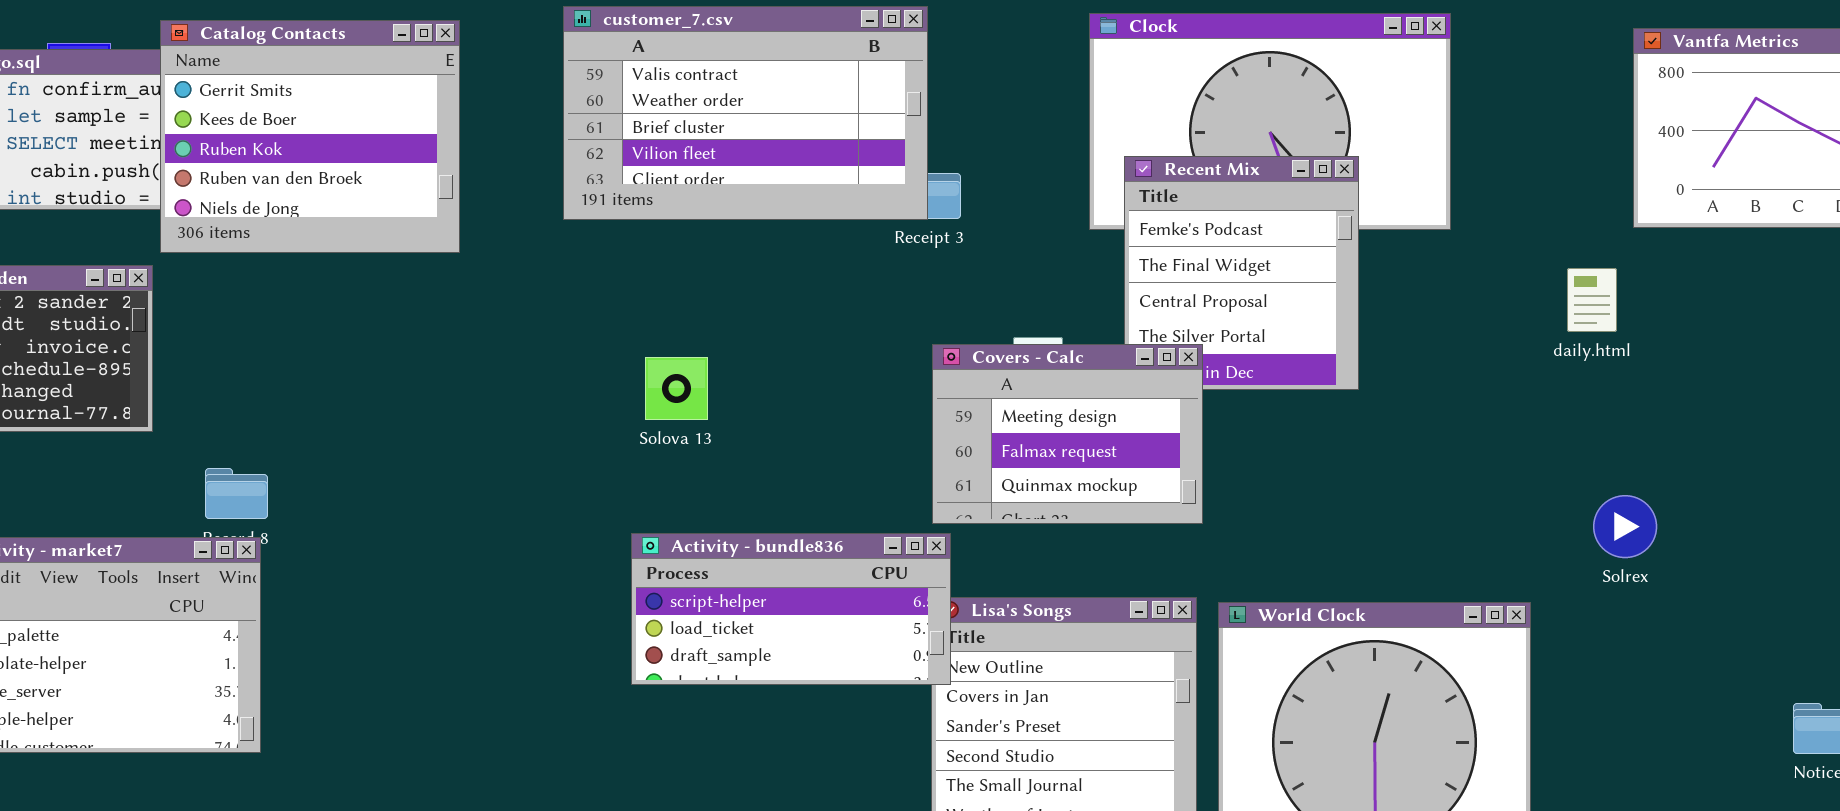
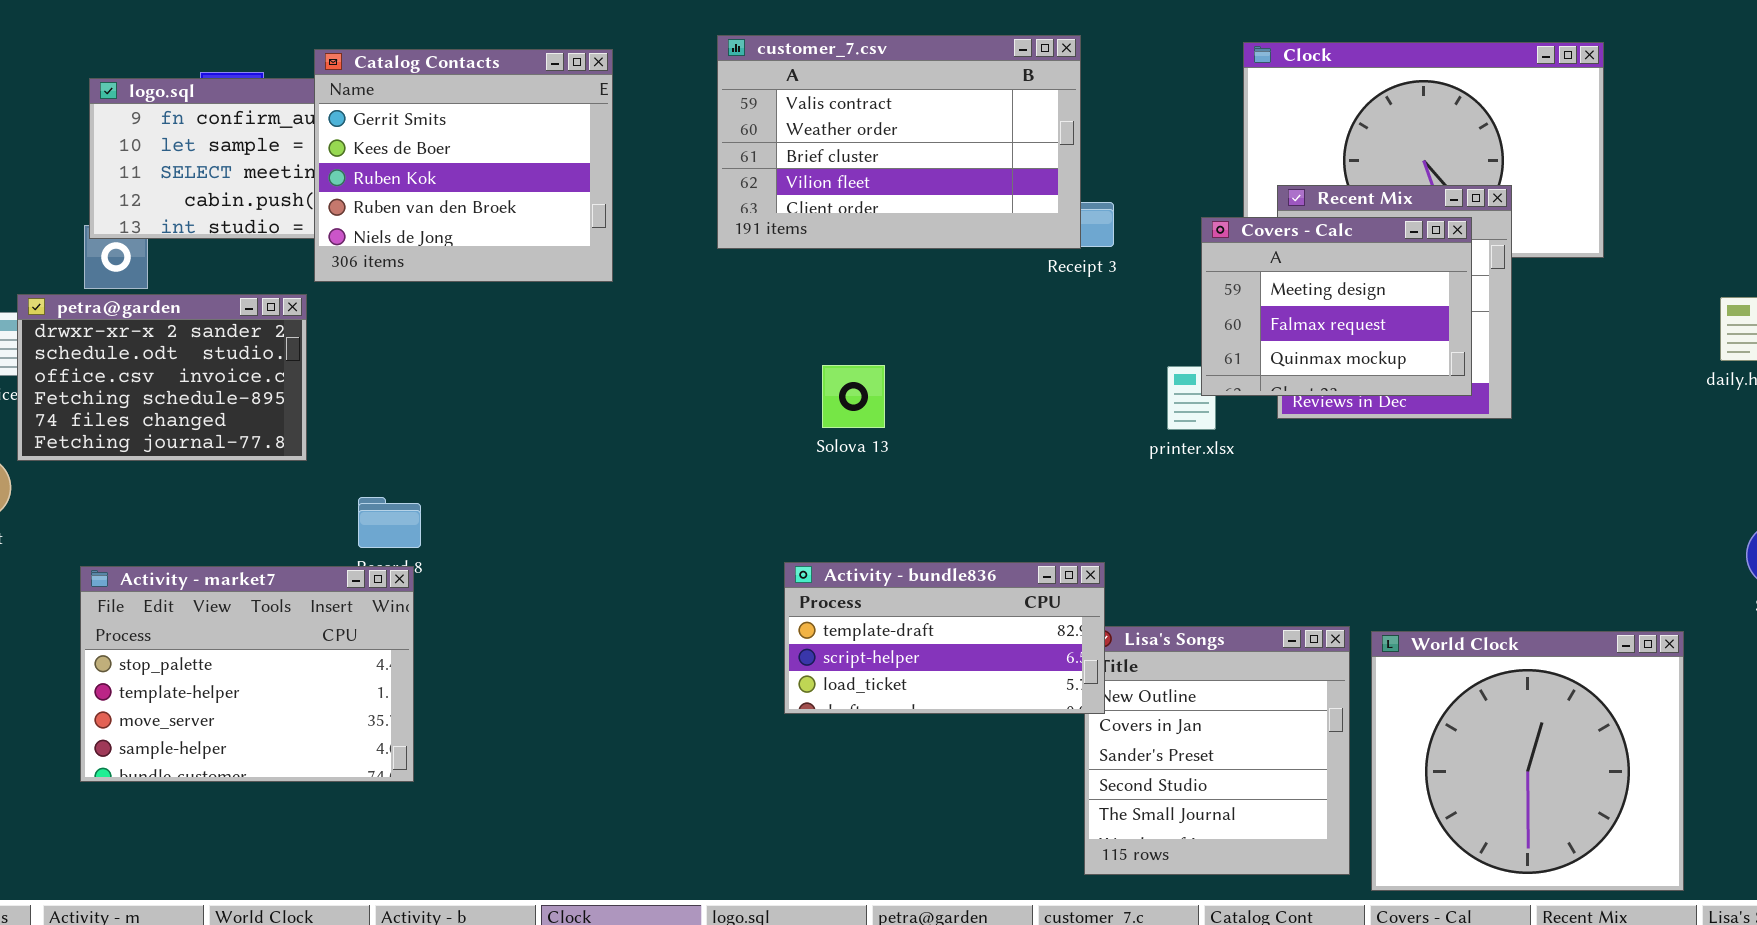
Covers - Calc: [932,344,1203,524] -> [1201,217,1472,396], moved
Solova 13: [645,357,708,420] -> [822,365,885,428], moved
Activity - bundle836: [631,533,951,685] -> [784,562,1105,714], scrolled up 1 row

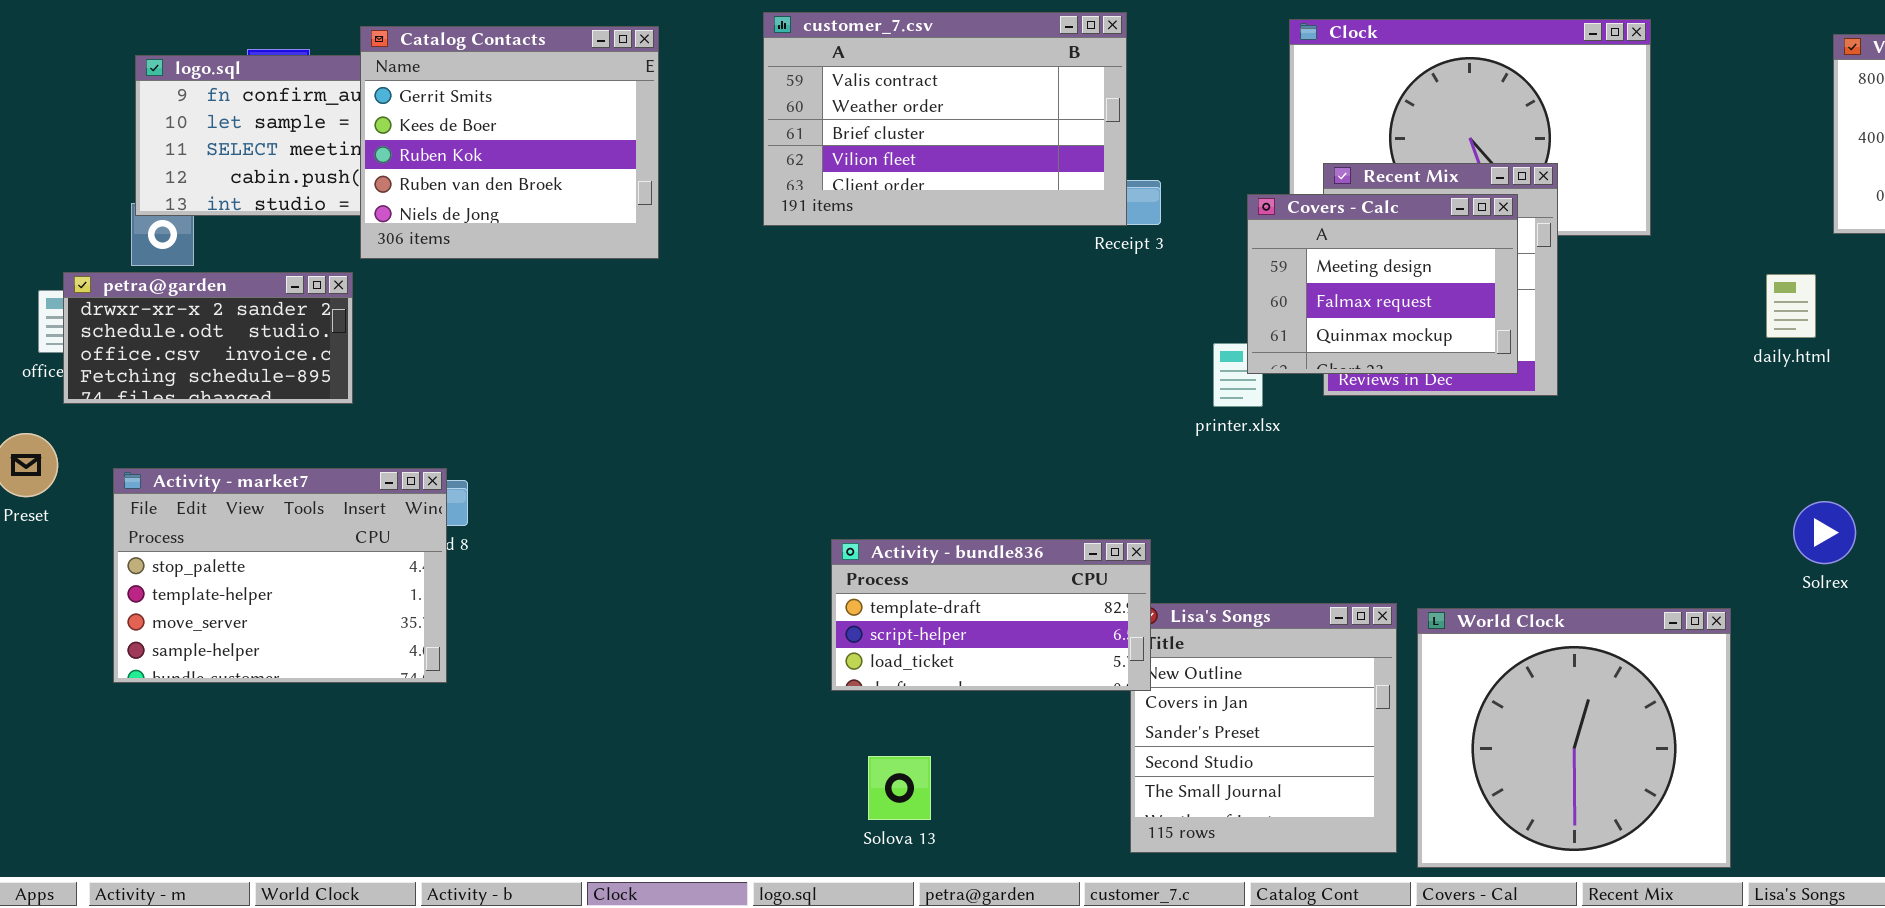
petra@garden: [17,294,307,461] -> [63,272,353,404], resized
Solova 13: [822,365,885,428] -> [868,756,931,820], moved
Activity - market7: [80,566,414,782] -> [113,468,447,683], moved

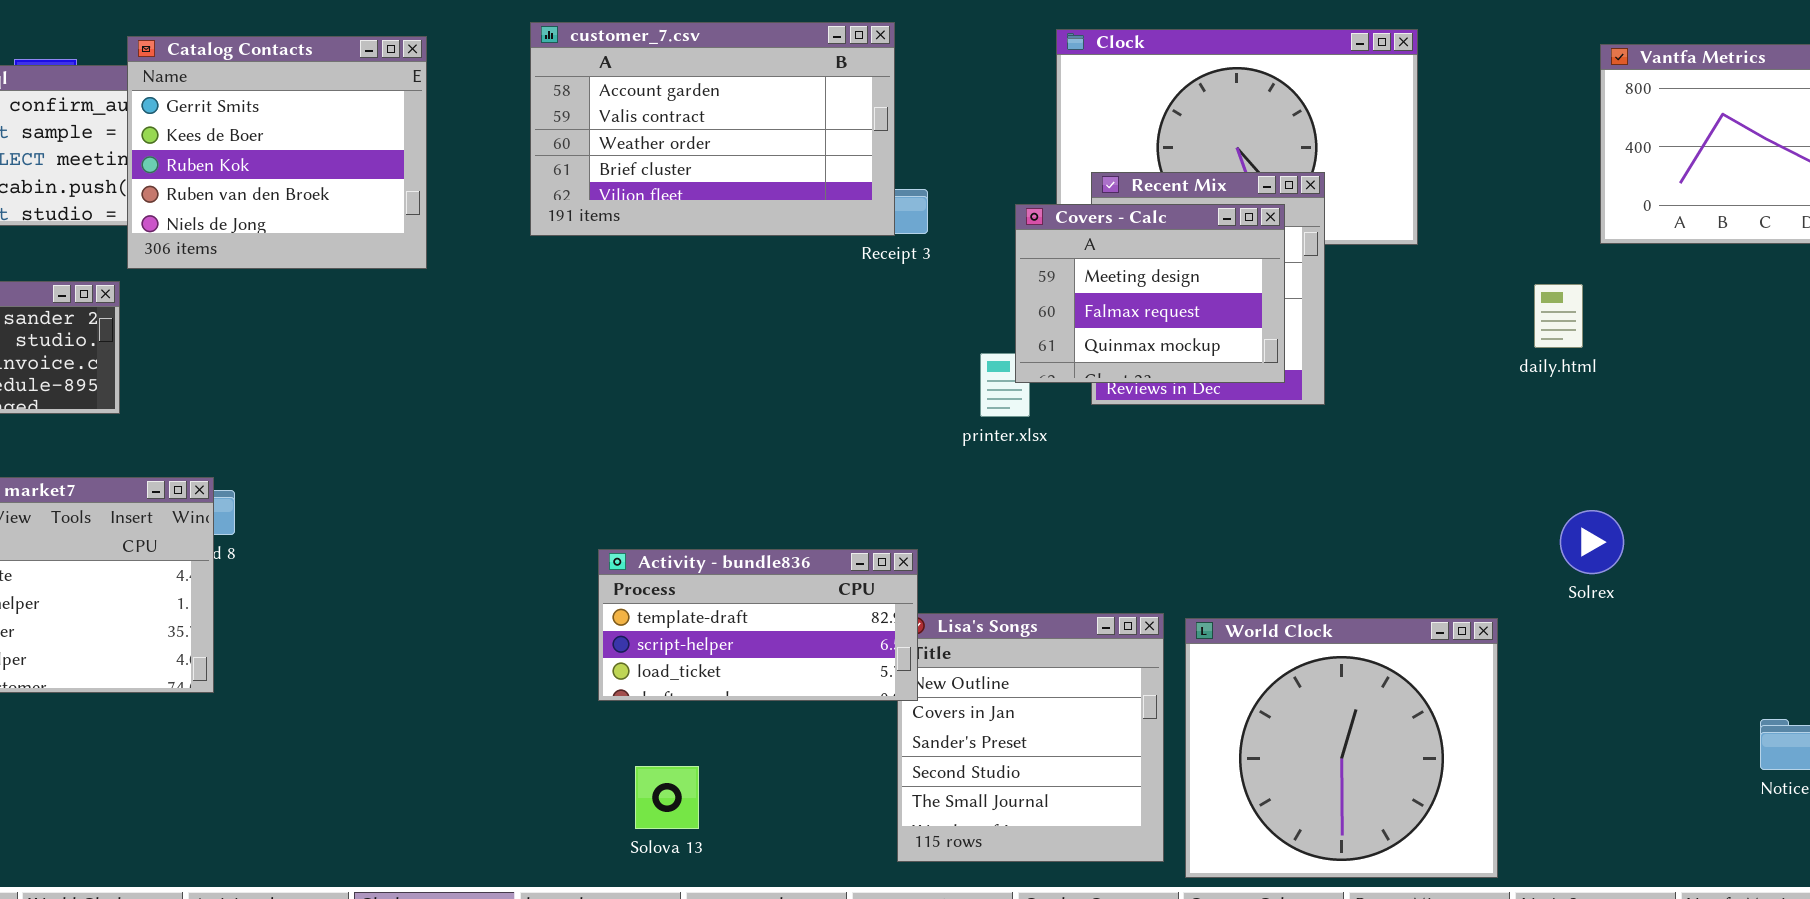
customer_7.csv: [763,12,1127,226] -> [530,22,895,236], scrolled up 1 row

